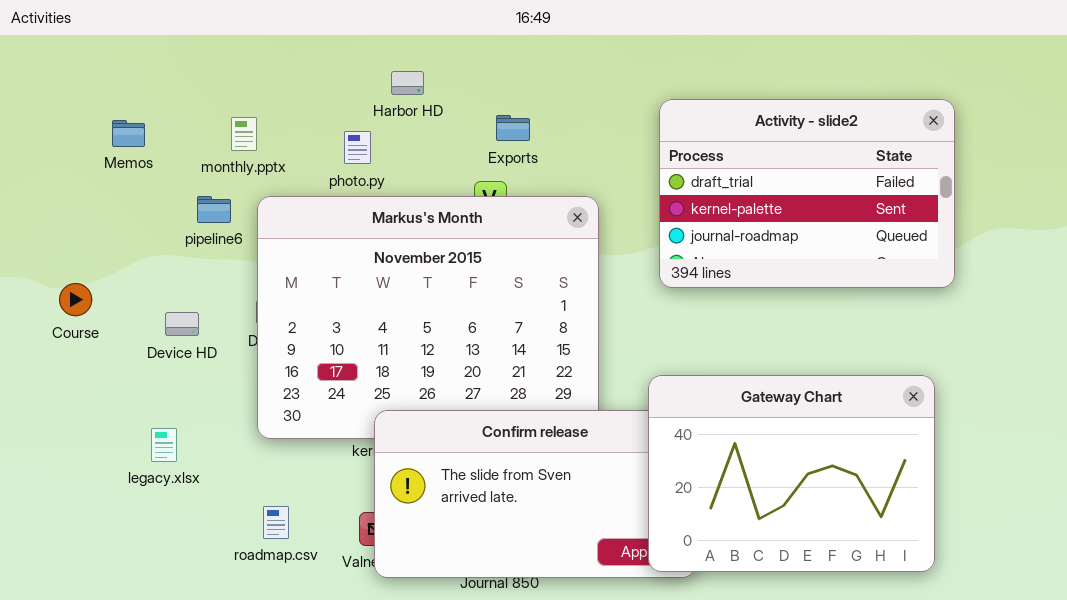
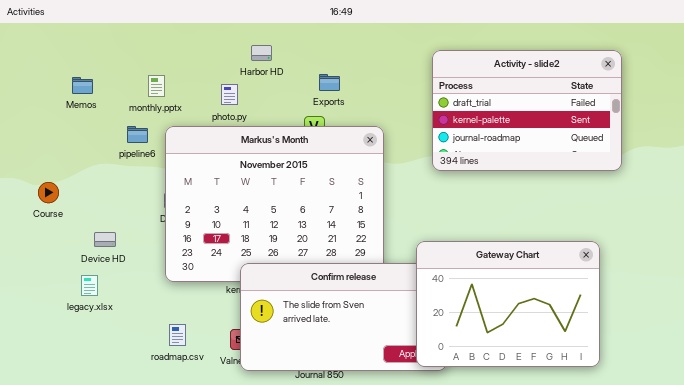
Activity - slide2: [659,99,955,288] -> [432,50,622,171], moved
Device HD: [165,312,199,336] -> [94,232,116,247], moved
legacy.xlsx: [151,428,177,462] -> [81,275,98,296], moved

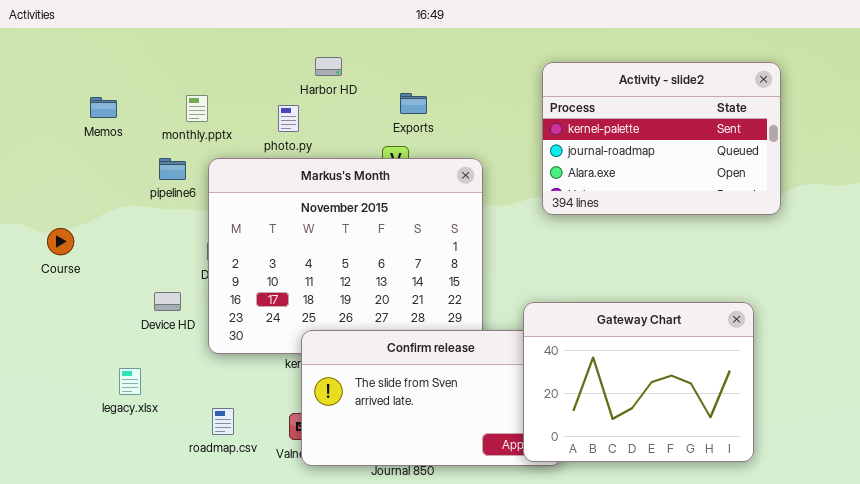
Activity - slide2: [432,50,622,171] -> [542,62,781,215], scrolled down 1 row
Device HD: [94,232,116,247] -> [154,292,181,311], moved
legacy.xlsx: [81,275,98,296] -> [119,368,141,395], moved

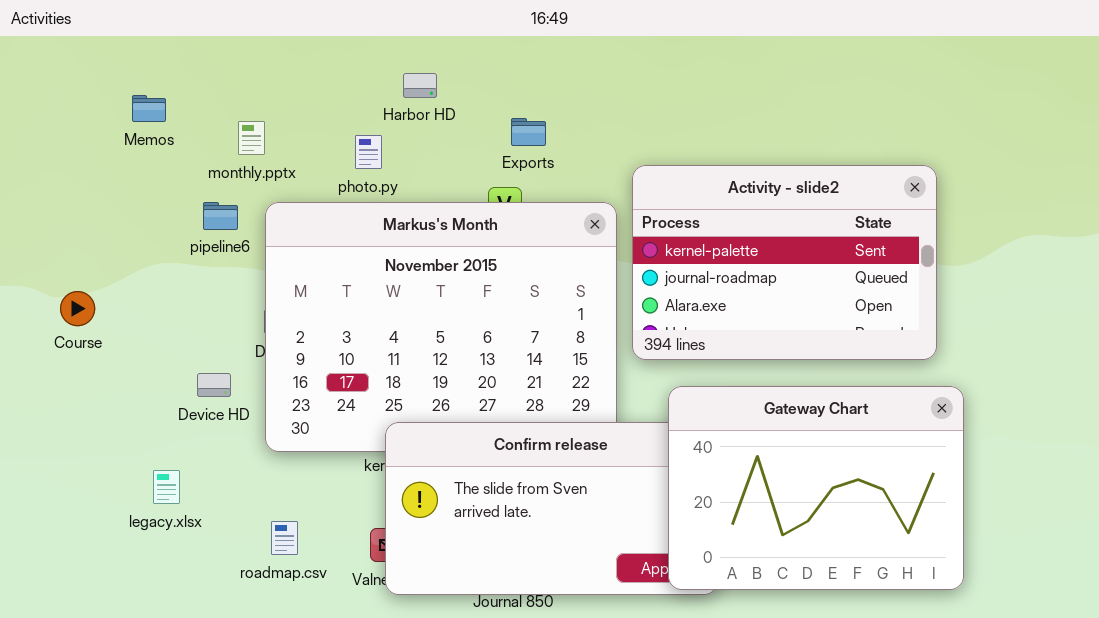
Activity - slide2: [542,62,781,215] -> [632,165,937,360], moved
Memos: [90,97,117,118] -> [132,95,166,122], moved

